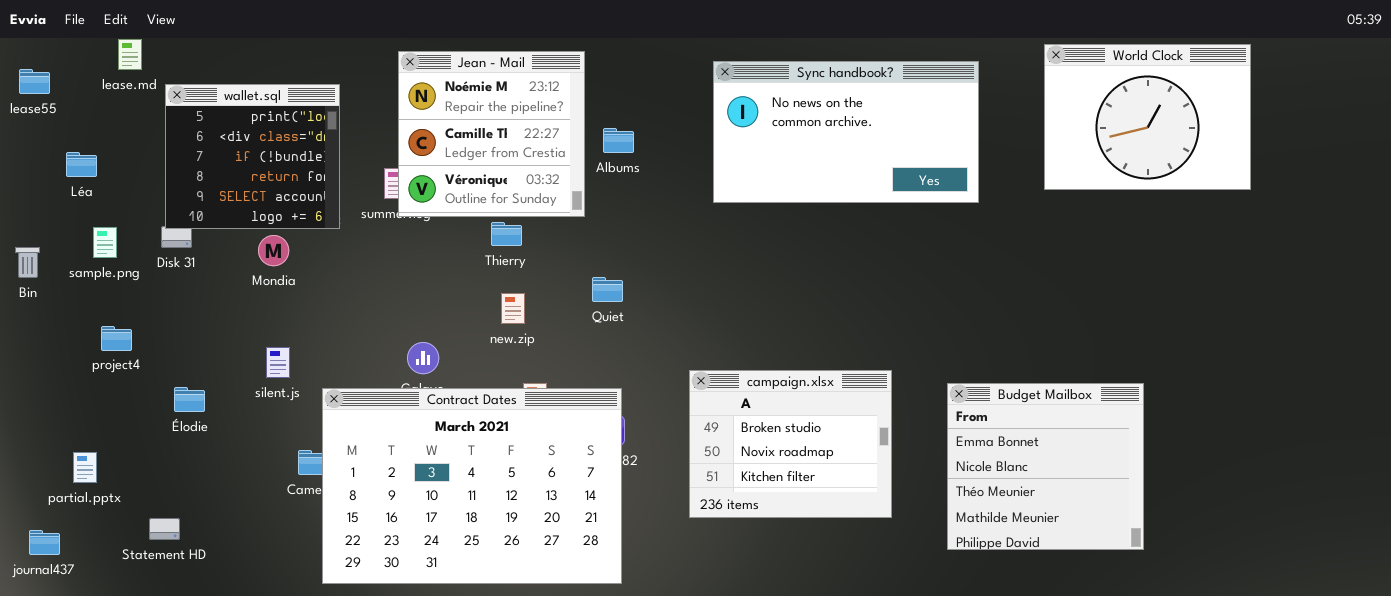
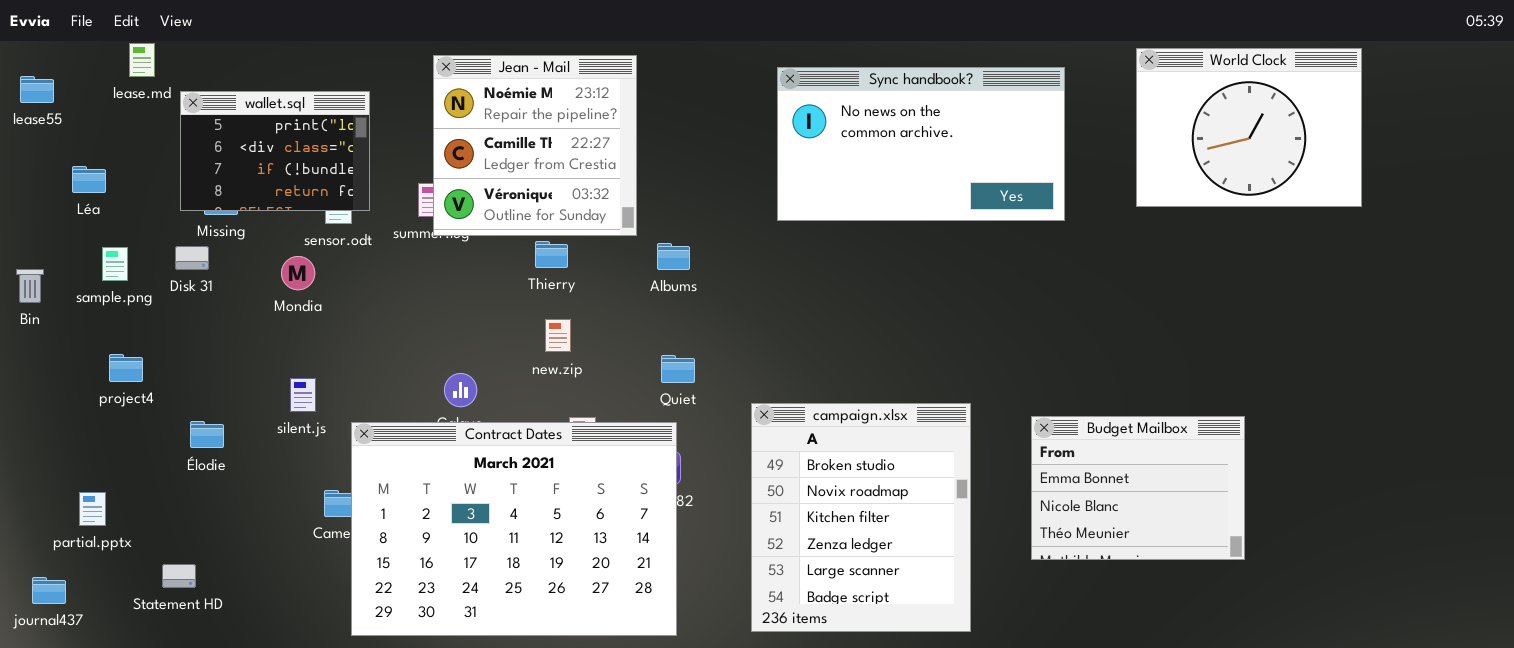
wallet.sql: [165,84,340,229] -> [180,91,370,211], resized
Albums: [603,128,634,153] -> [657,243,690,270], moved
Quiet: [592,277,623,302] -> [661,355,695,383], moved
campaign.xlsx: [689,370,892,518] -> [751,403,971,632], resized
Budget Mailbox: [947,383,1144,550] -> [1031,416,1245,560], resized

